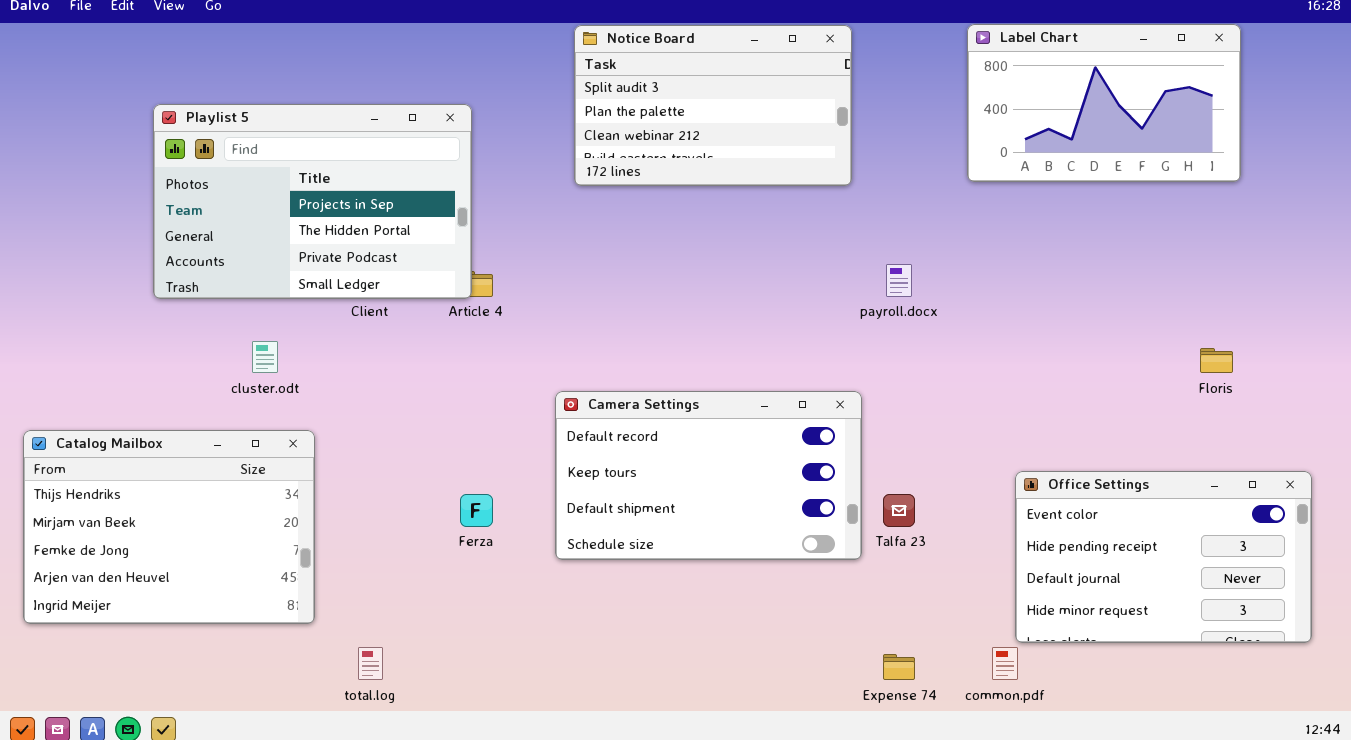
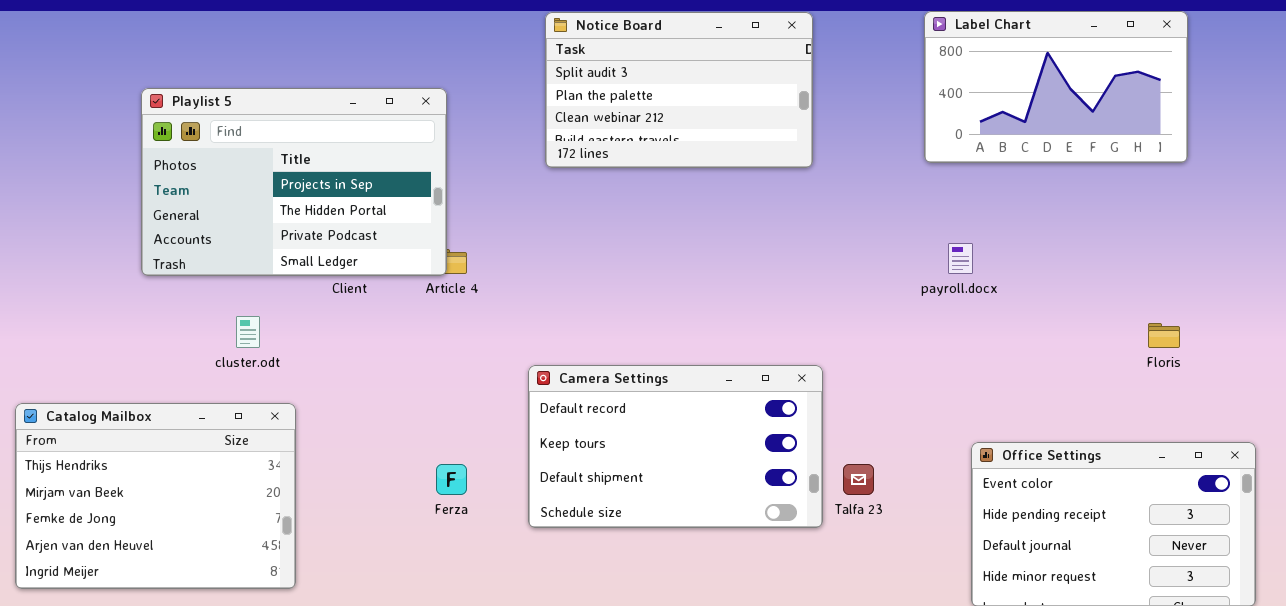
payroll.docx: [886,264,912,297] -> [948,243,973,274], moved

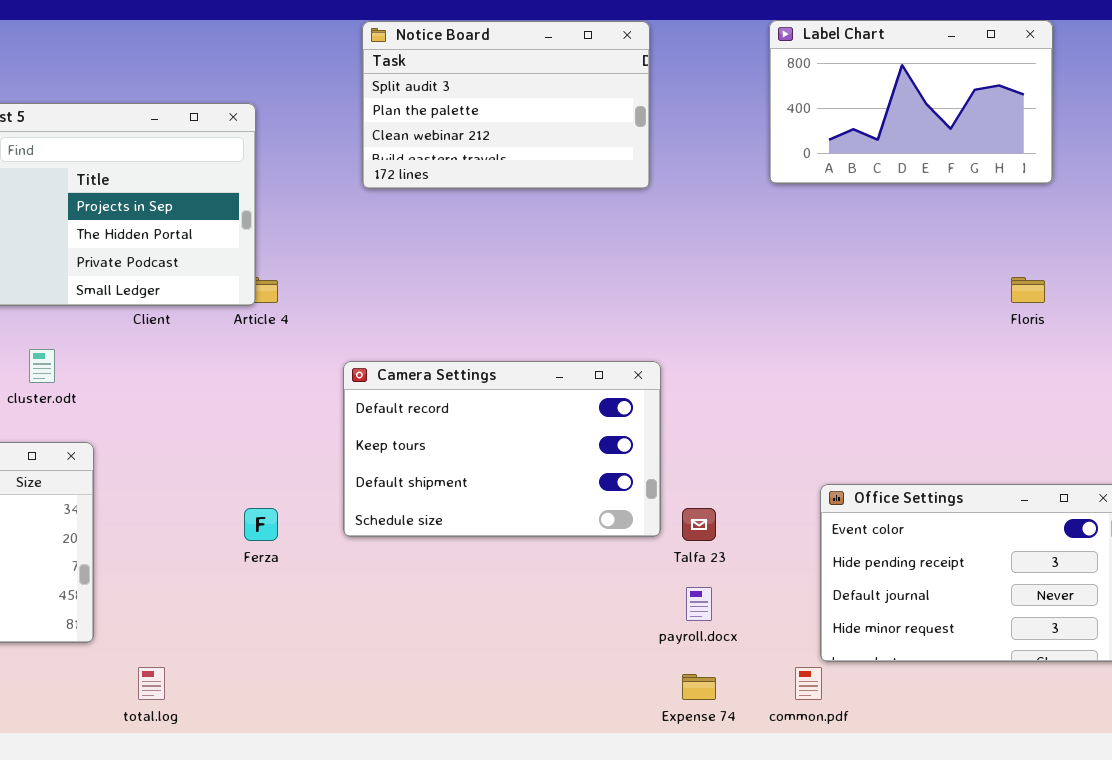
payroll.docx: [948,243,973,274] -> [686,587,712,621], moved
Floris: [1148,323,1180,348] -> [1011,277,1045,303], moved
Camera Settings: [528,365,823,528] -> [343,361,661,537], moved

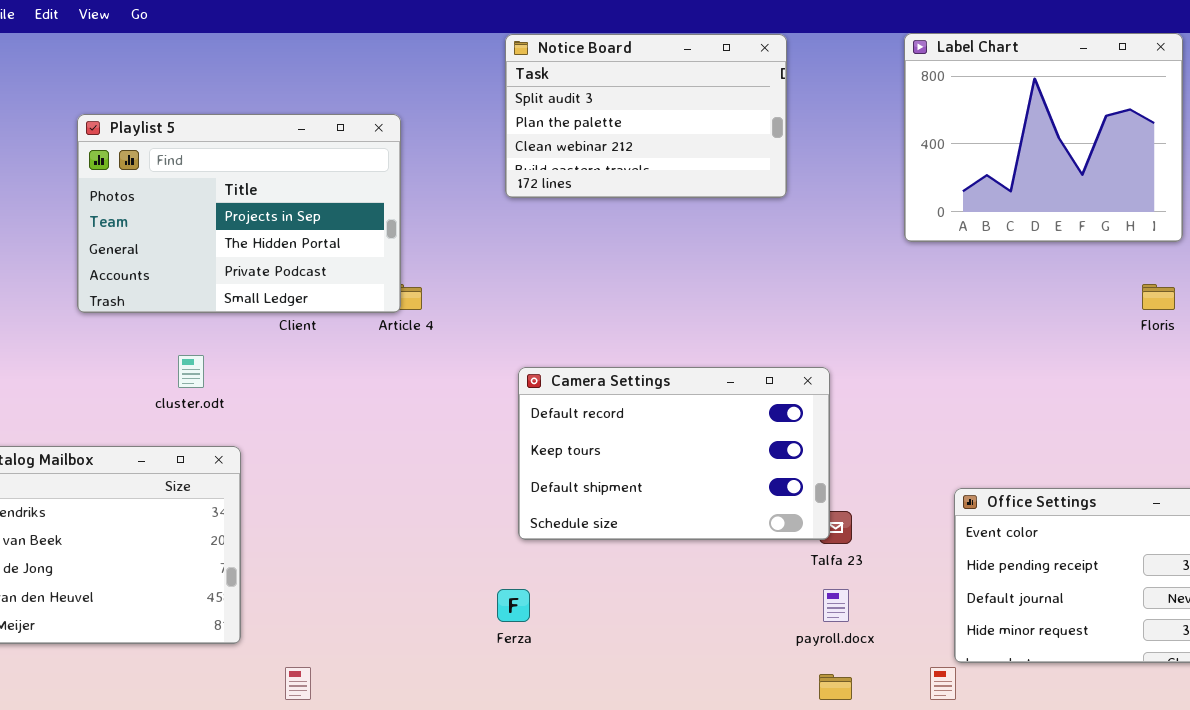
Label Chart: [769,20,1053,184] -> [904,33,1183,242], resized
Camera Settings: [343,361,661,537] -> [518,367,830,540], moved
Ferza: [244,508,278,541] -> [497,589,530,622], moved

